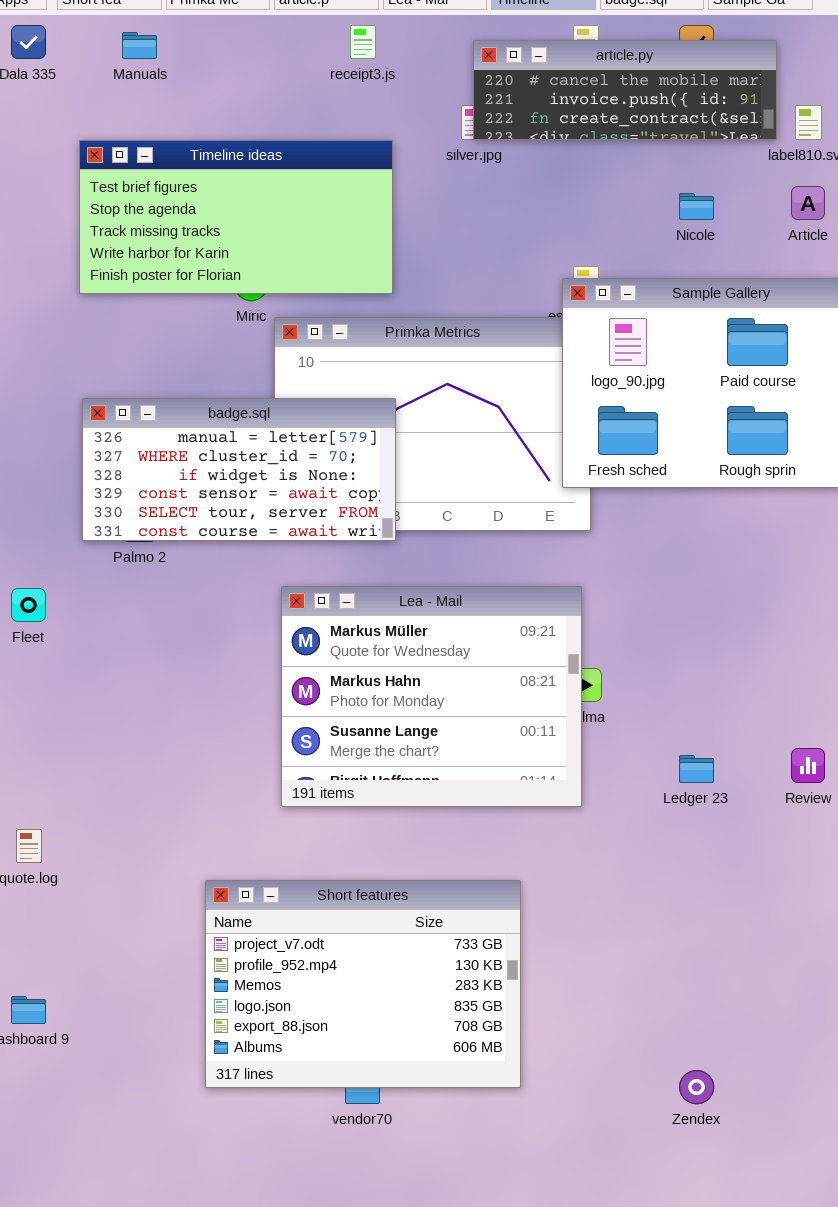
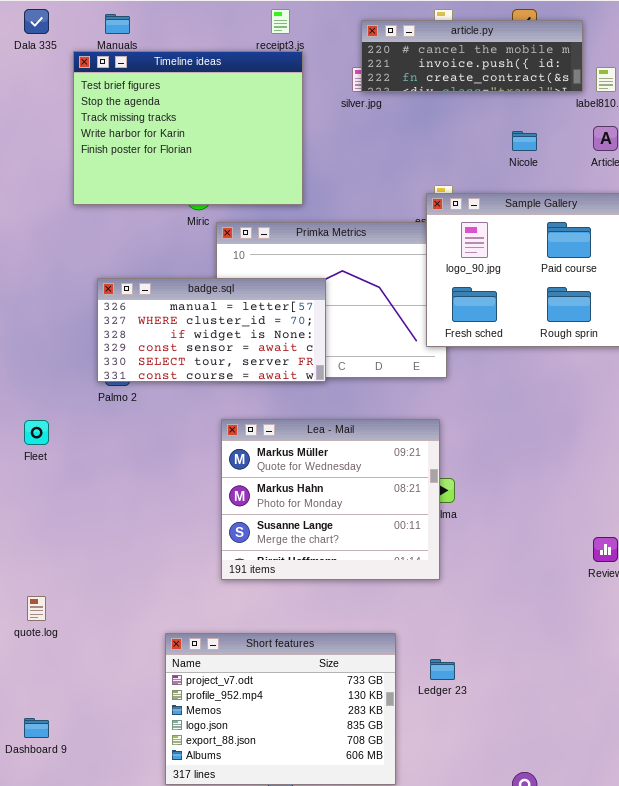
Timeline ideas: [79,140,393,294] -> [73,51,303,205], resized
badge.sql: [82,398,396,541] -> [97,278,326,382], moved
Ledger 23: [679,755,714,783] -> [430,659,455,680], moved

